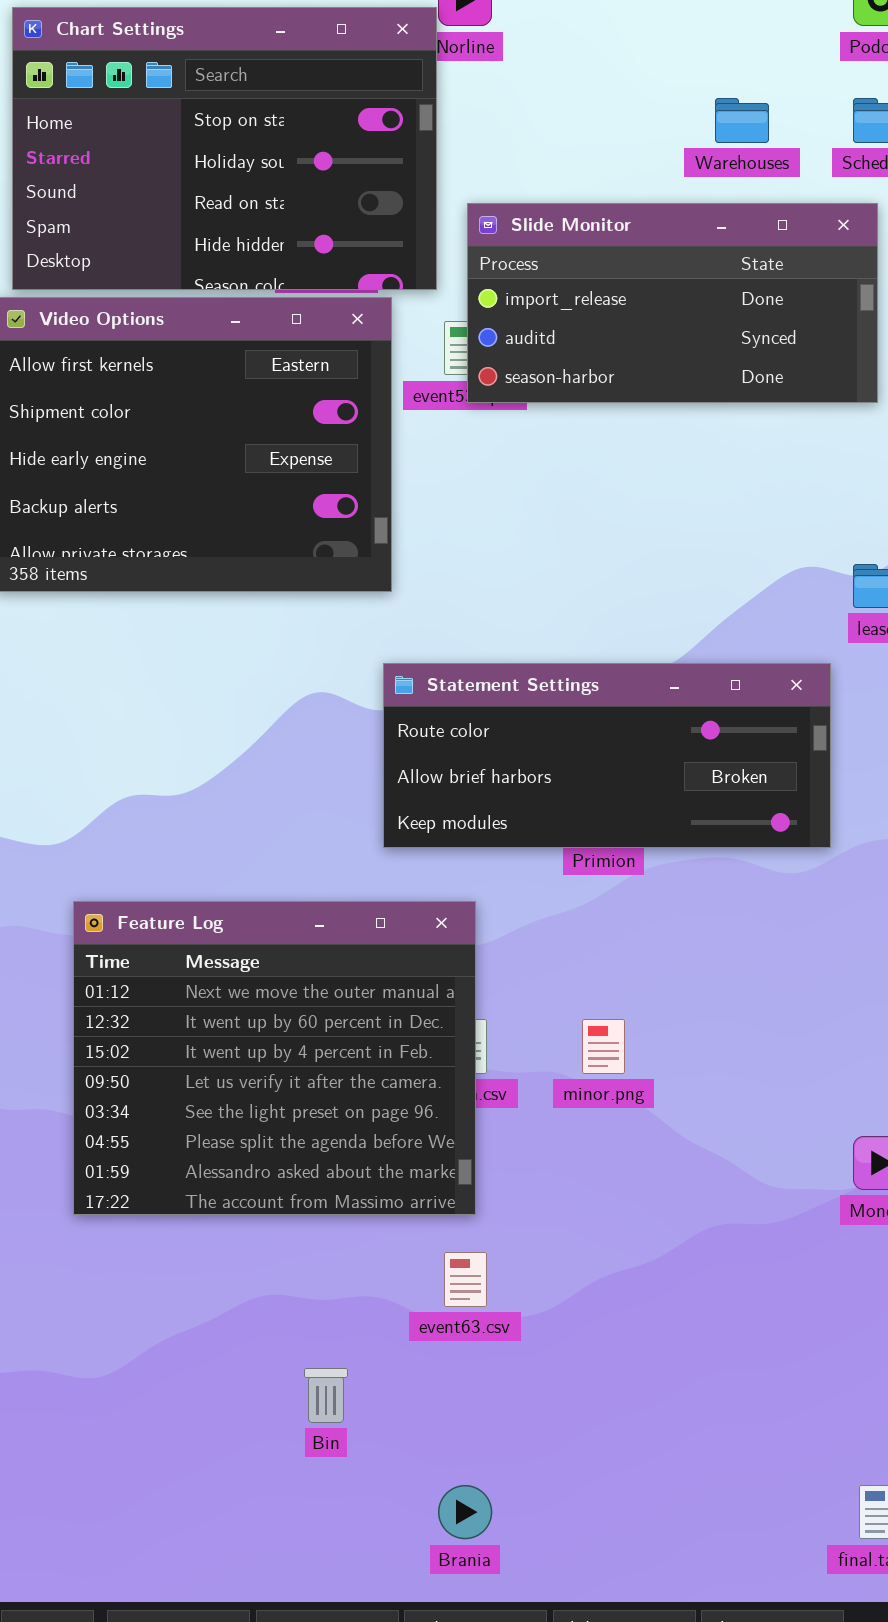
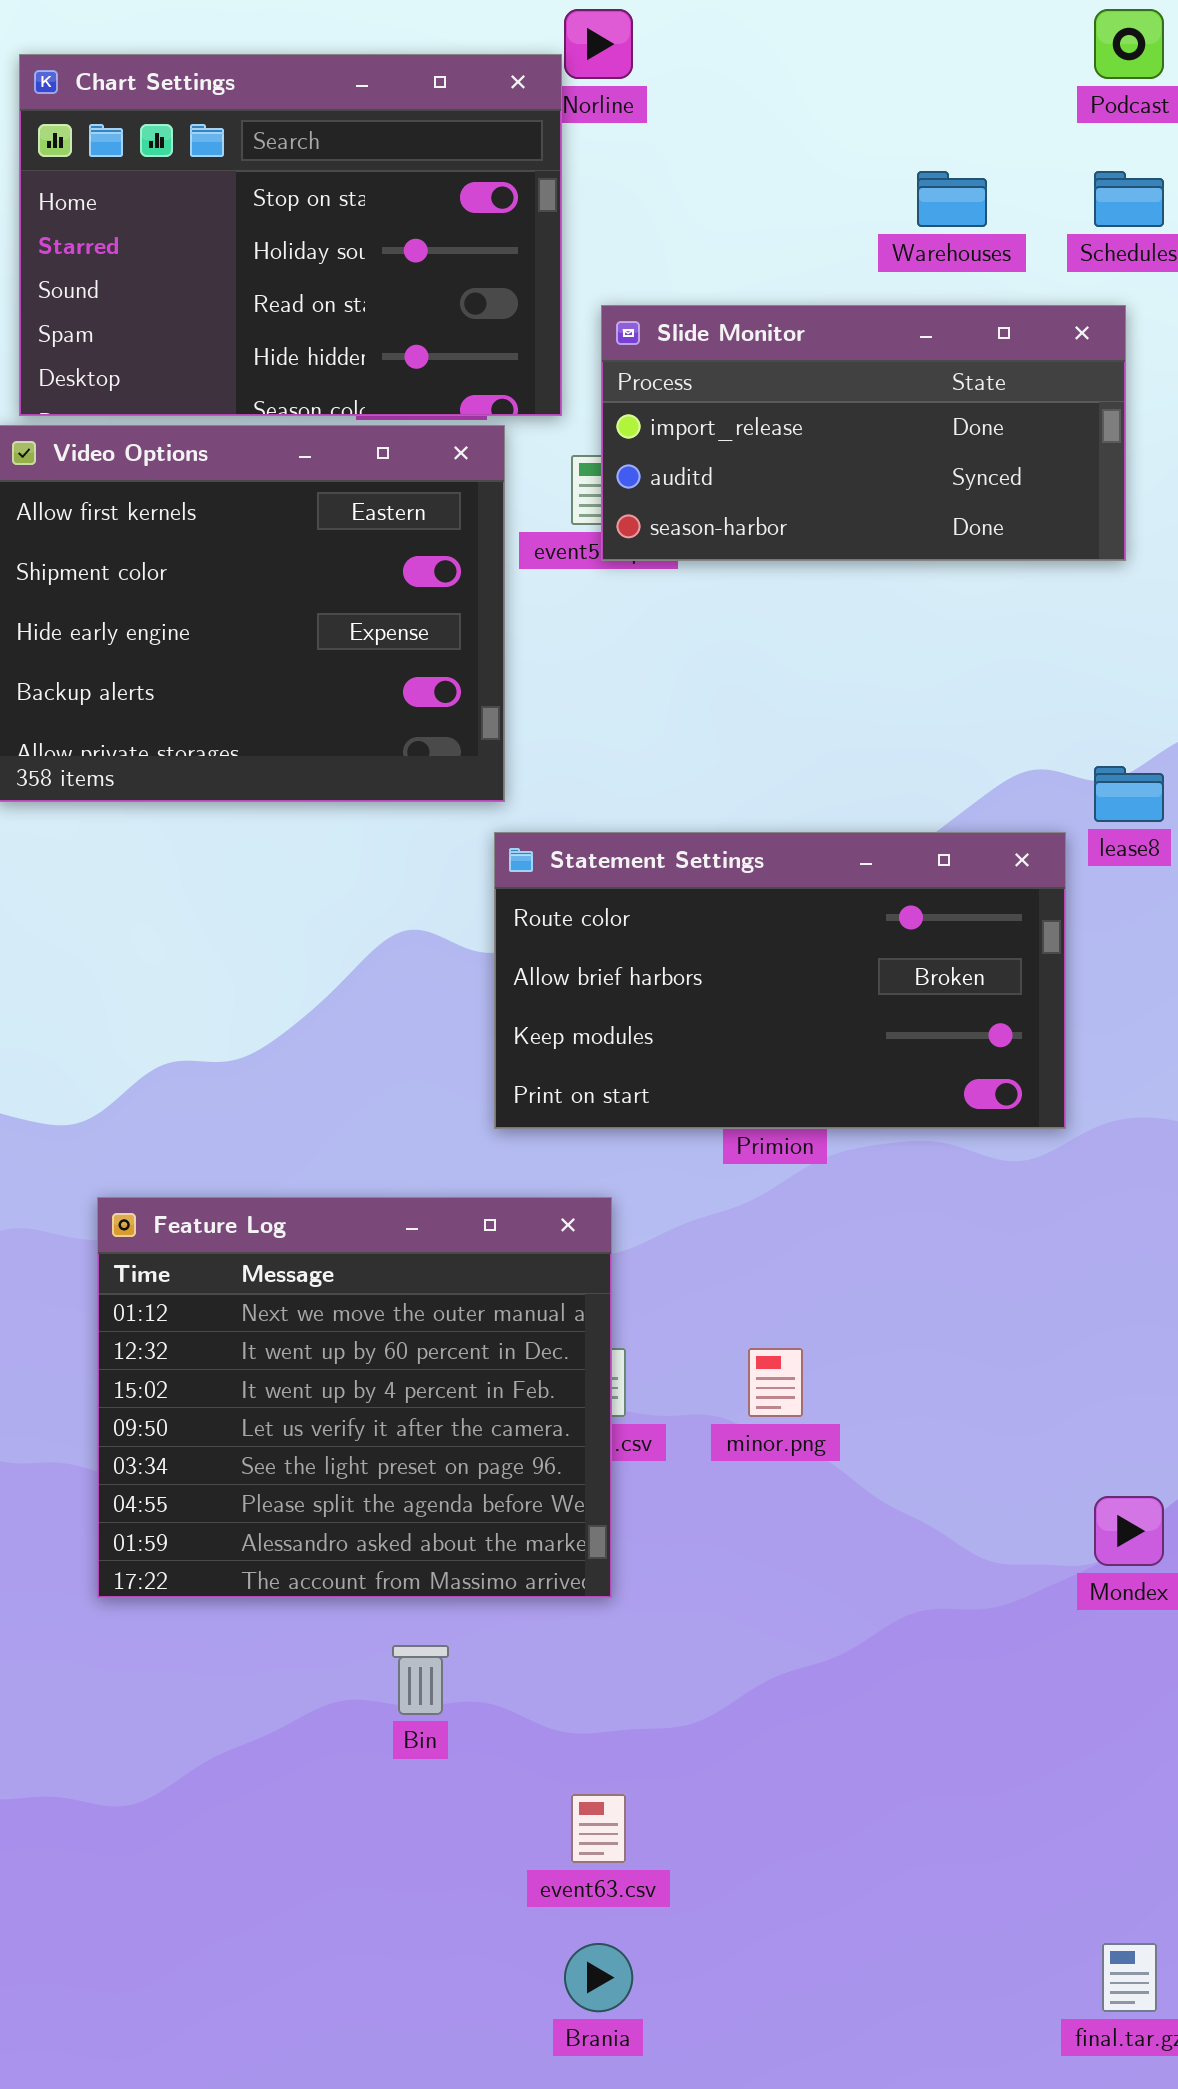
Statement Settings: [383,663,831,848] -> [494,832,1066,1129], resized
event63.csv: [444,1252,487,1307] -> [571,1794,626,1863], moved
Bin: [304,1368,348,1423] -> [392,1645,449,1715], moved

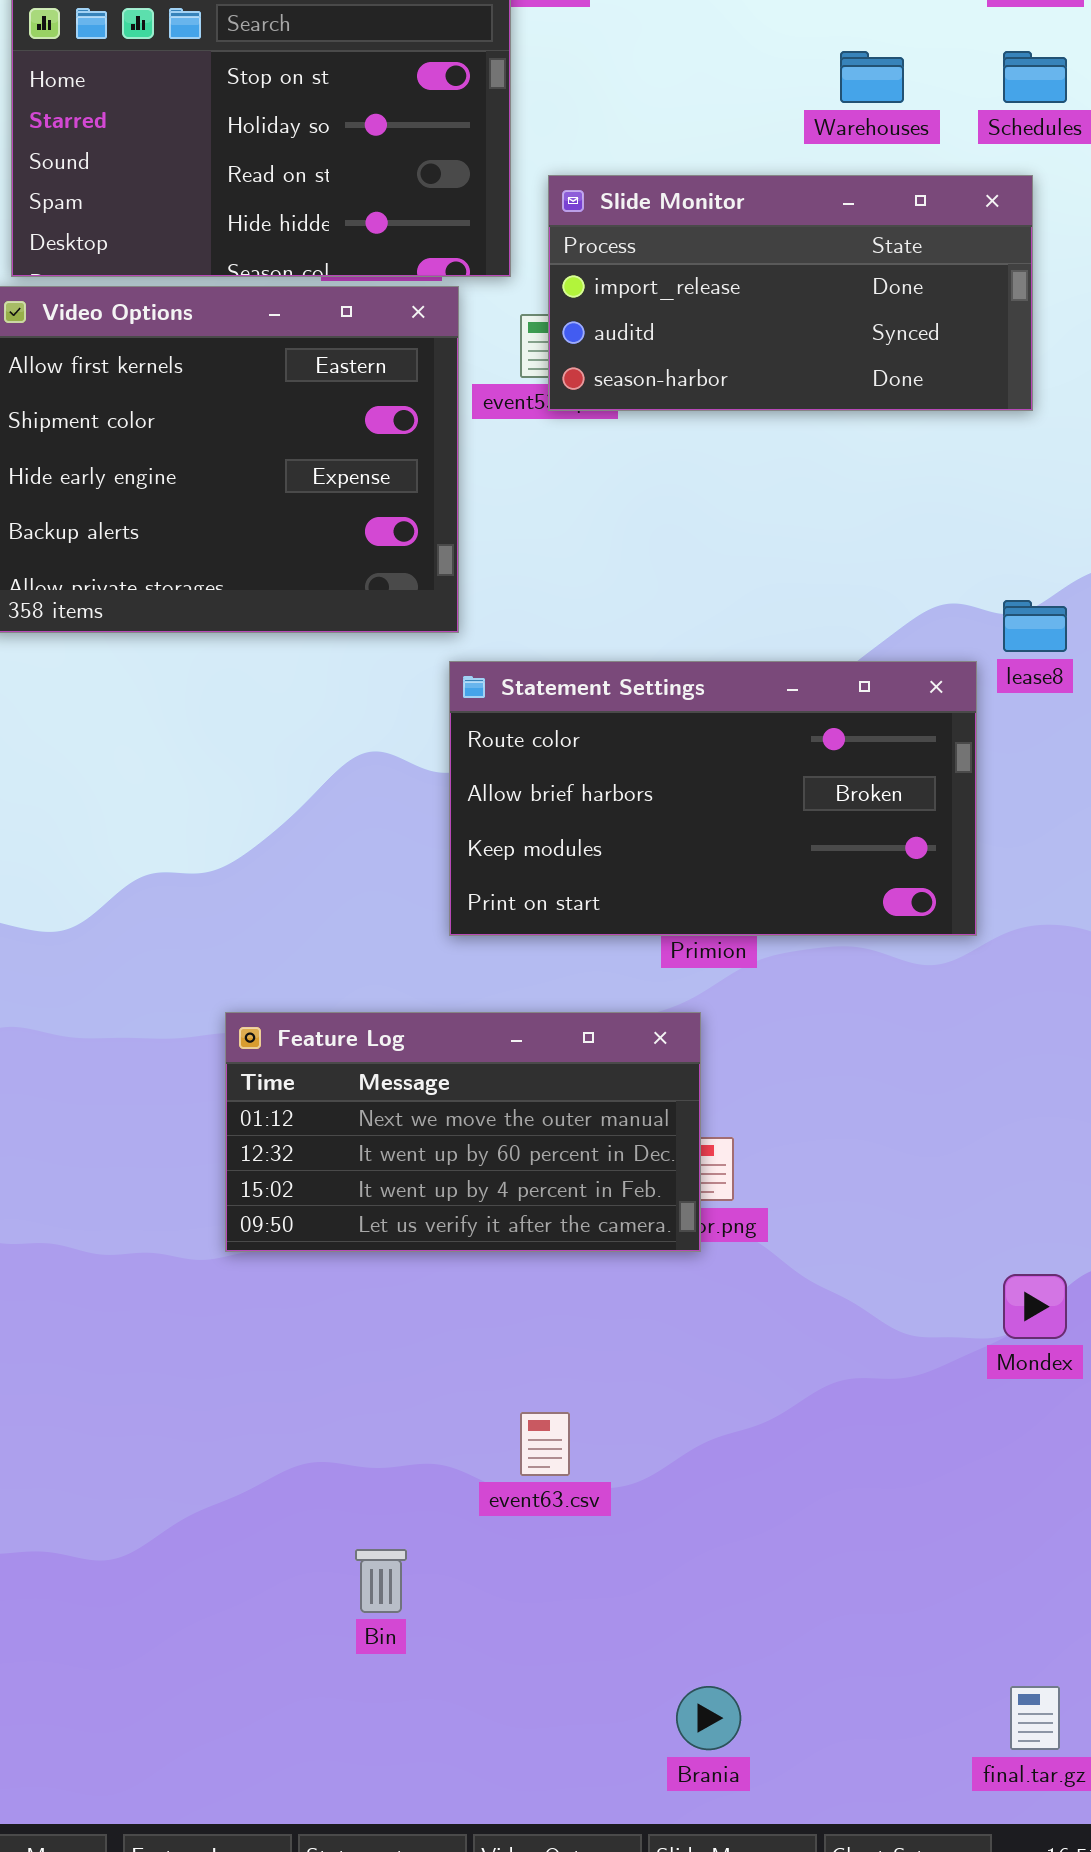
Feature Log: [97,1197,612,1598] -> [225,1012,701,1252], moved, resized
Bin: [392,1645,449,1715] -> [355,1549,407,1613], moved
event63.csv: [571,1794,626,1863] -> [520,1412,570,1476], moved
Brania: [564,1943,633,2012] -> [676,1686,741,1750], moved

